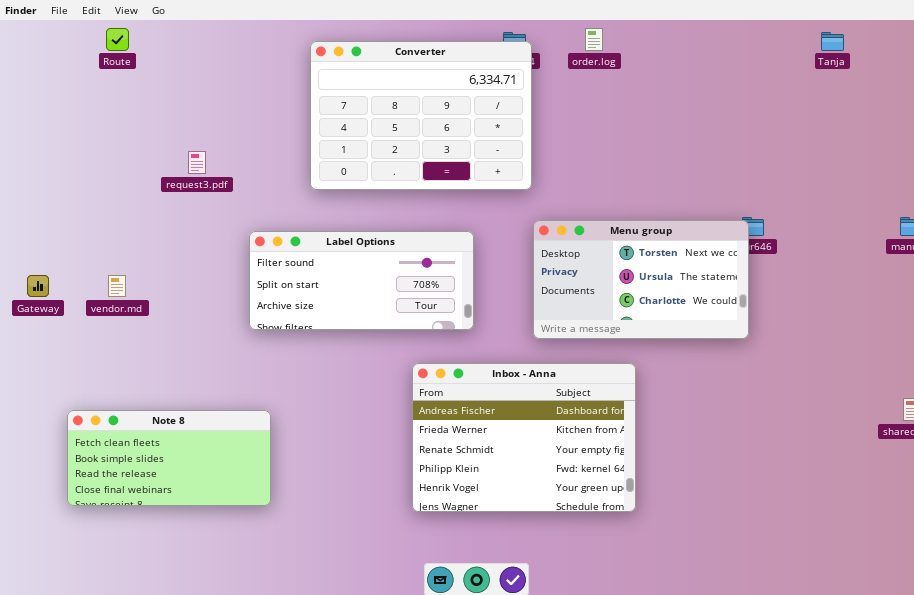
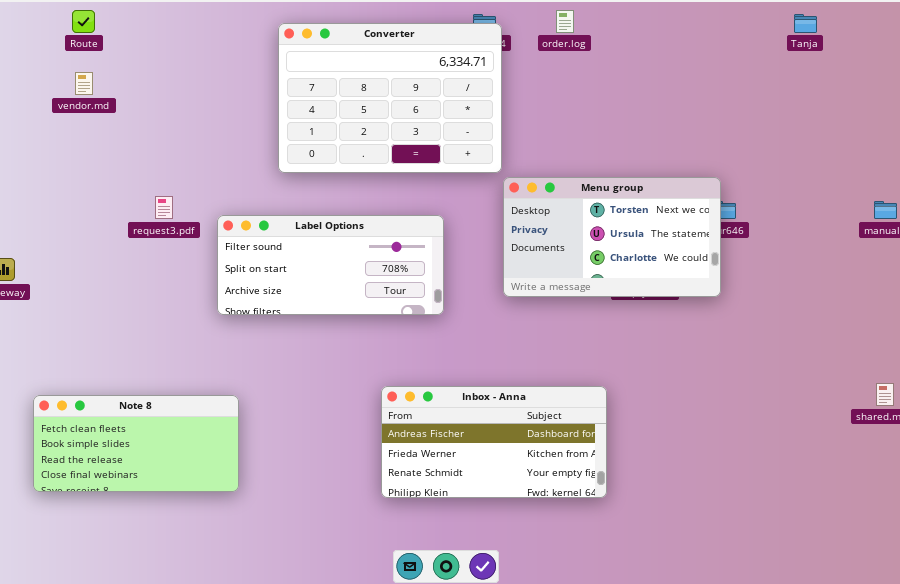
request3.pdf: [188,151,206,174] -> [155,196,173,219], moved
Menu group: [533,220,749,339] -> [503,177,721,297], moved
vendor.md: [108,275,126,297] -> [75,72,93,95], moved
Inbox - Anna: [412,363,636,512] -> [381,386,607,498], resized

